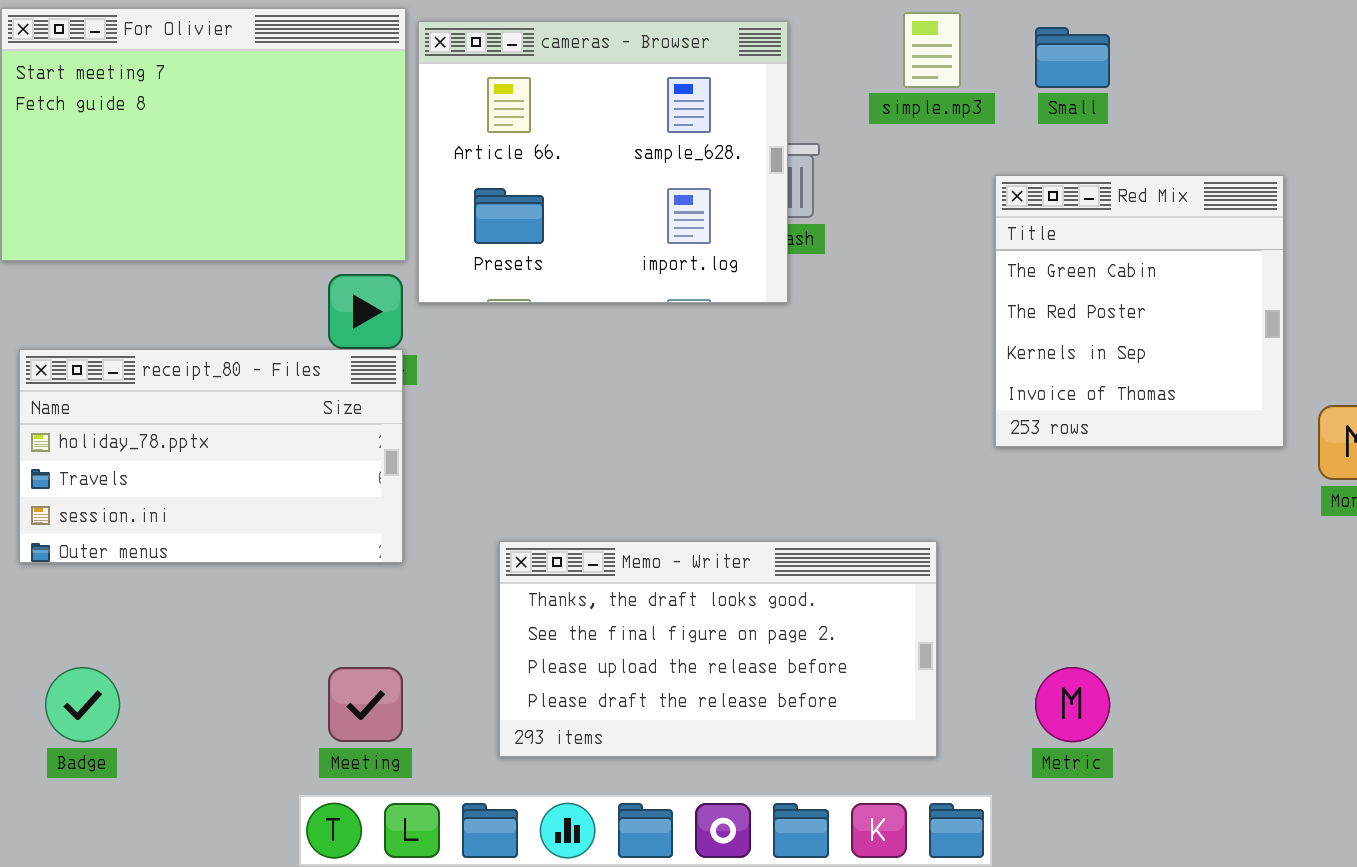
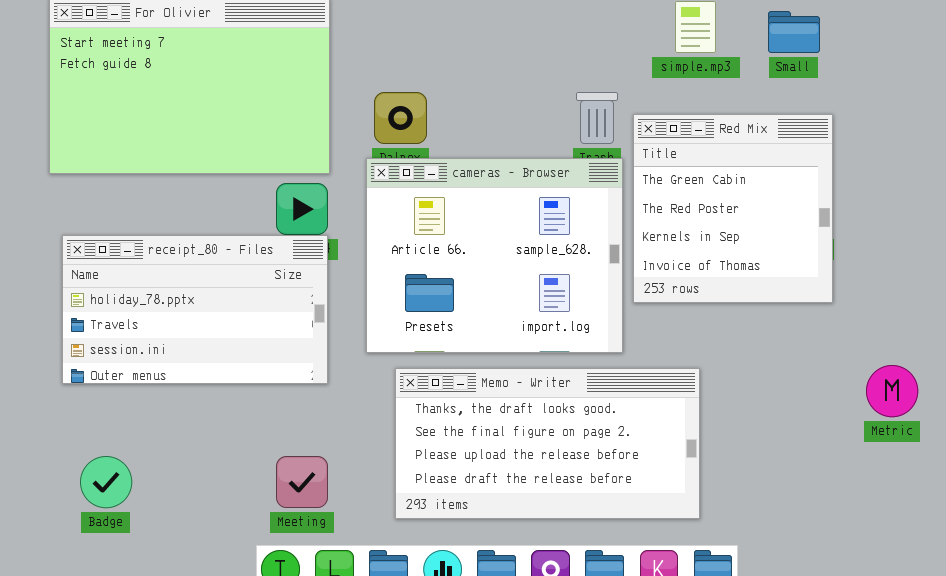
cameras - Browser: [418,21,788,303] -> [366,158,623,353], moved
Red Mix: [995,175,1284,447] -> [633,114,833,303], moved
Metric: [1035,667,1110,742] -> [866,365,918,417], moved

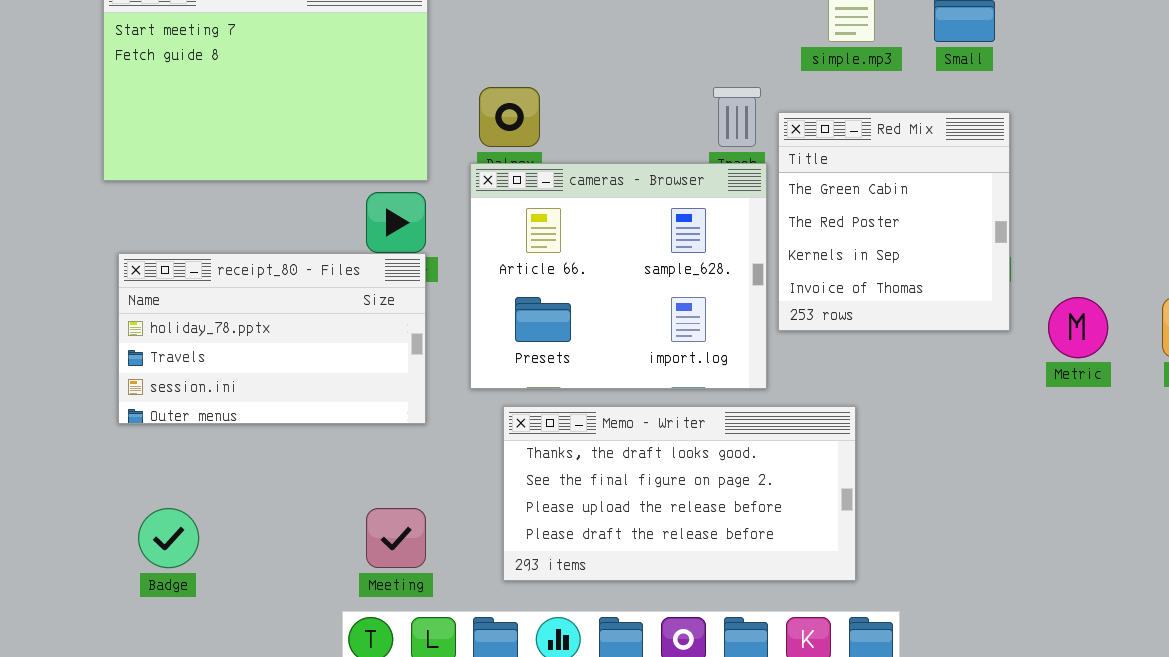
Metric: [866,365,918,417] -> [1048,297,1108,358], moved

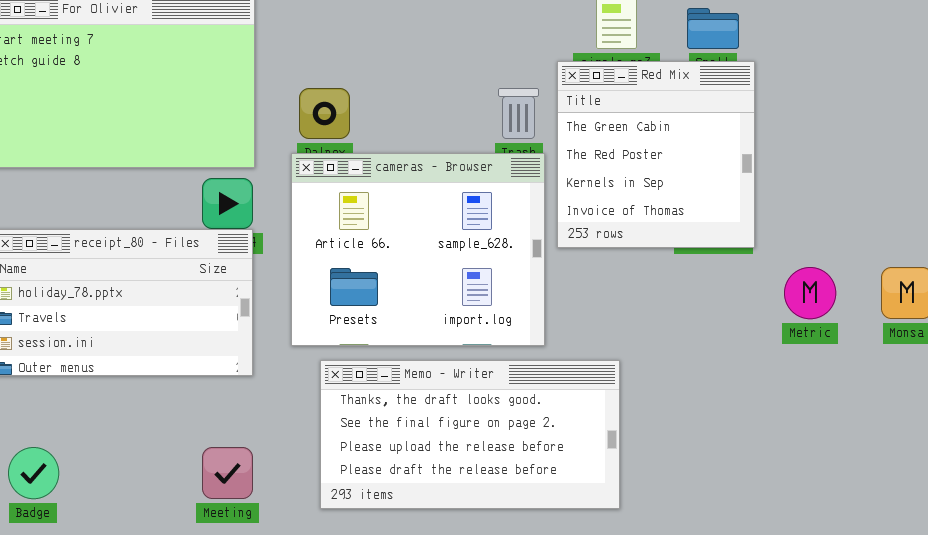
Red Mix: [778,112,1010,331] -> [557,61,755,248], moved

